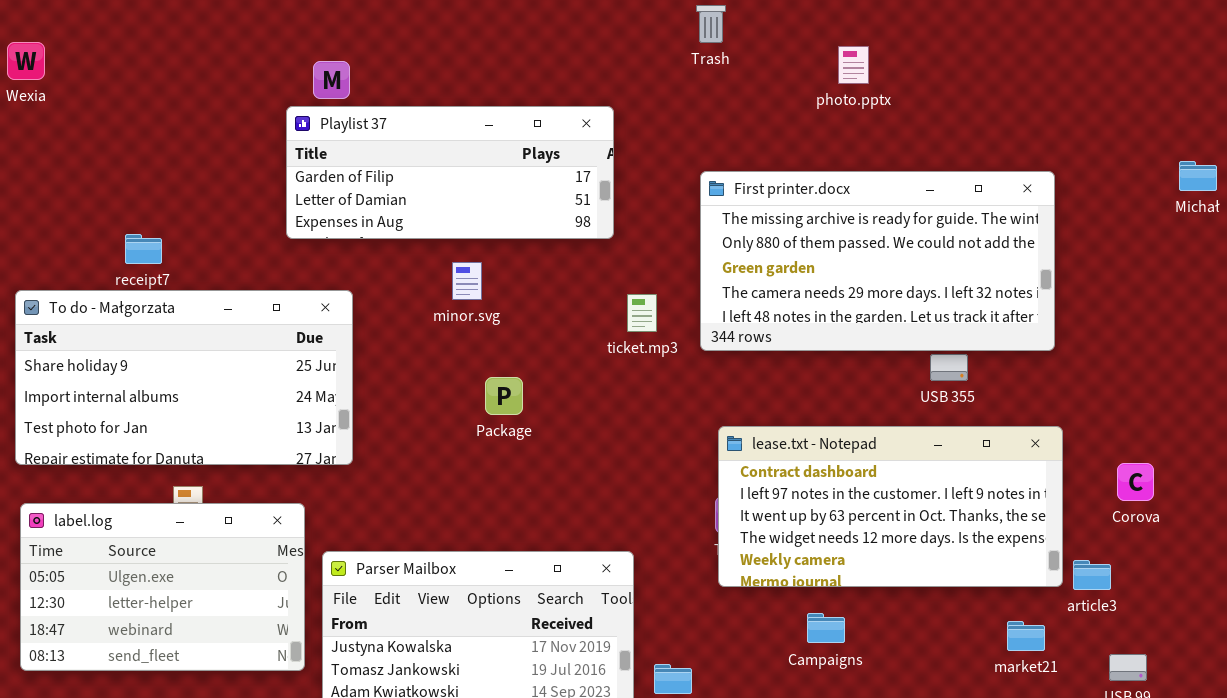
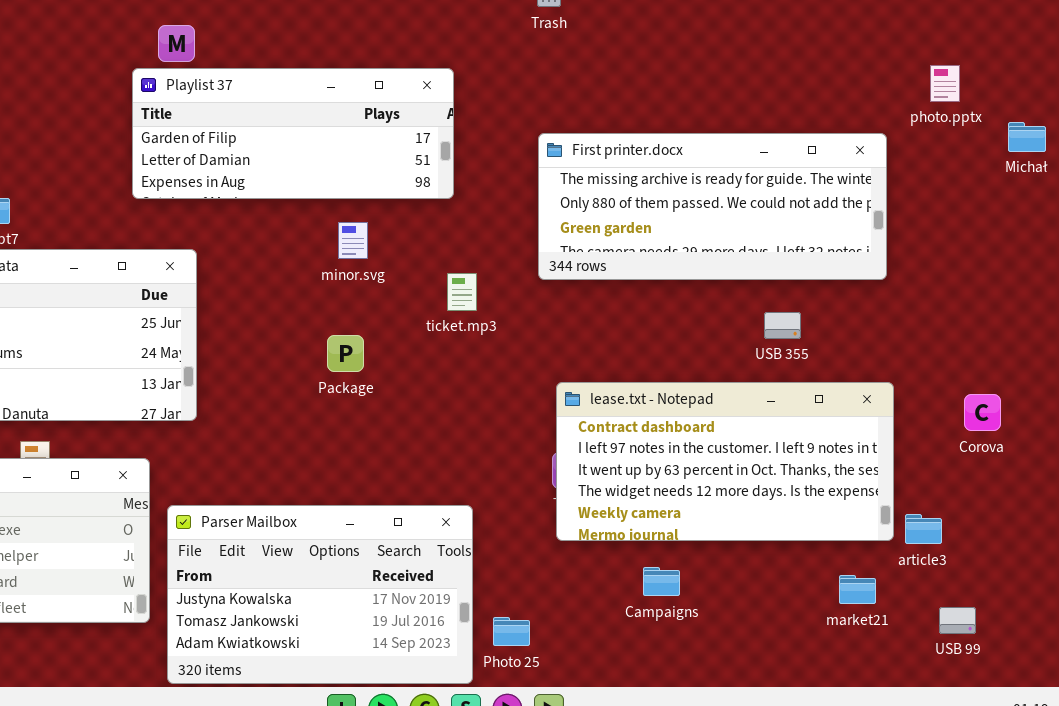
photo.pptx: [838,46,869,84] -> [930,65,960,102], moved
First printer.docx: [700,171,1055,351] -> [538,133,887,280], resized
minor.svg: [452,262,482,300] -> [338,222,368,259], moved
ticket.mp3: [627,294,657,332] -> [447,273,477,311], moved
Corova: [1117,463,1154,501] -> [964,394,1001,431], moved

